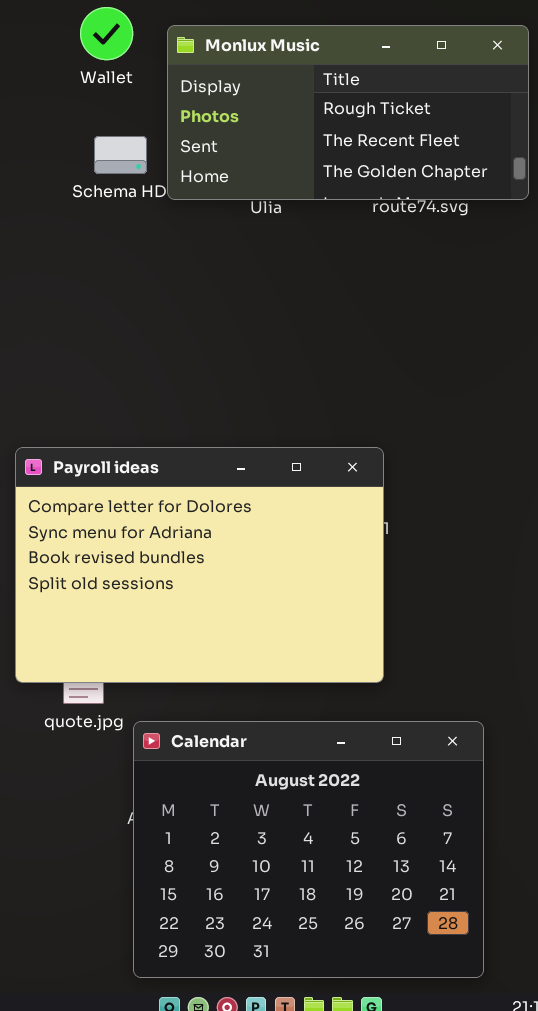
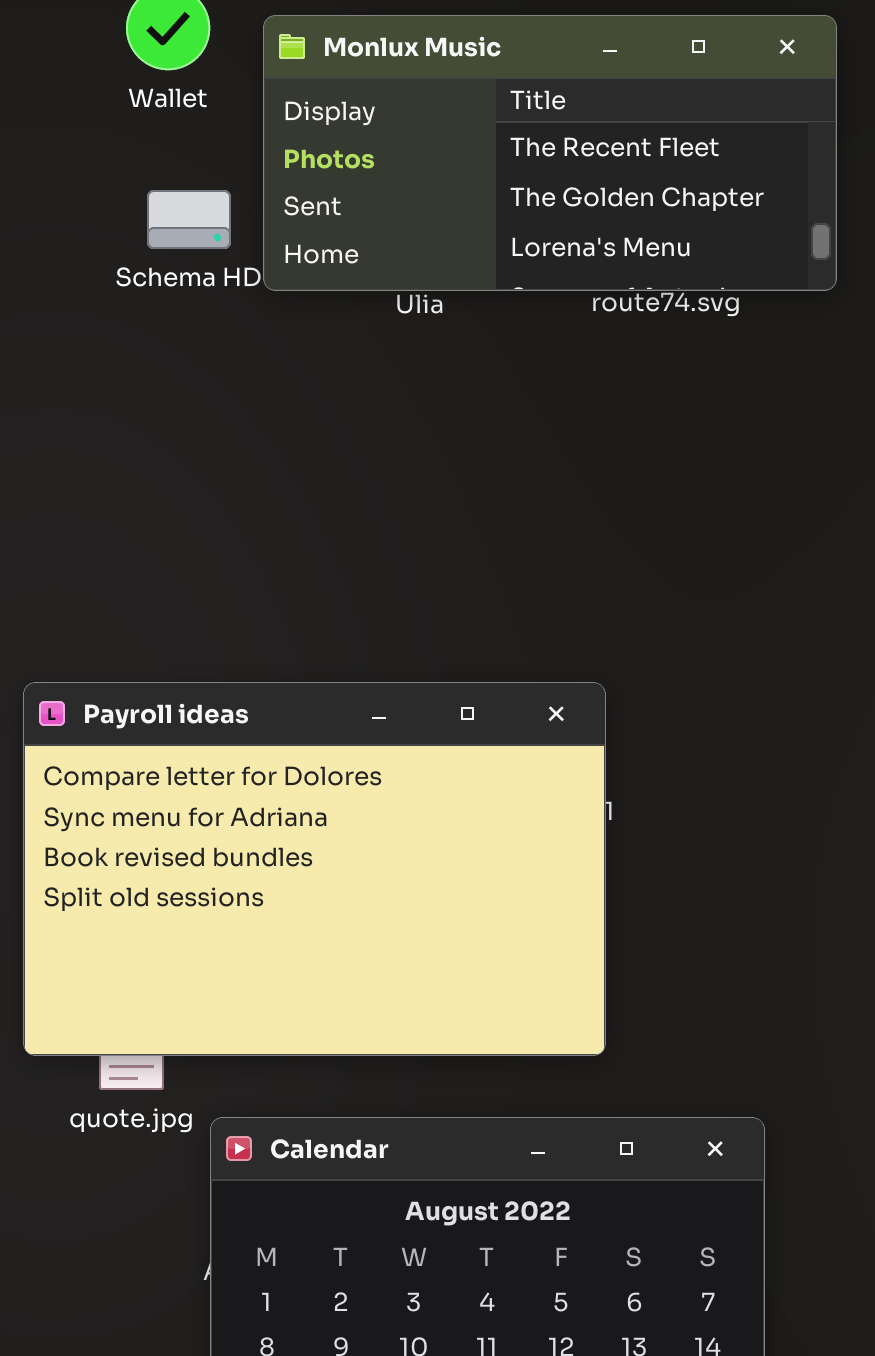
Monlux Music: [167,25,529,200] -> [263,15,837,291], scrolled down 1 row

